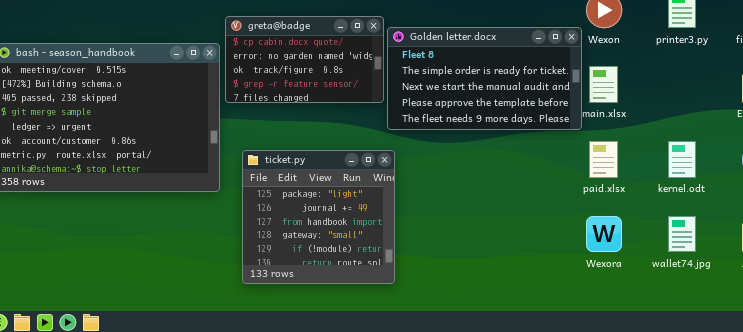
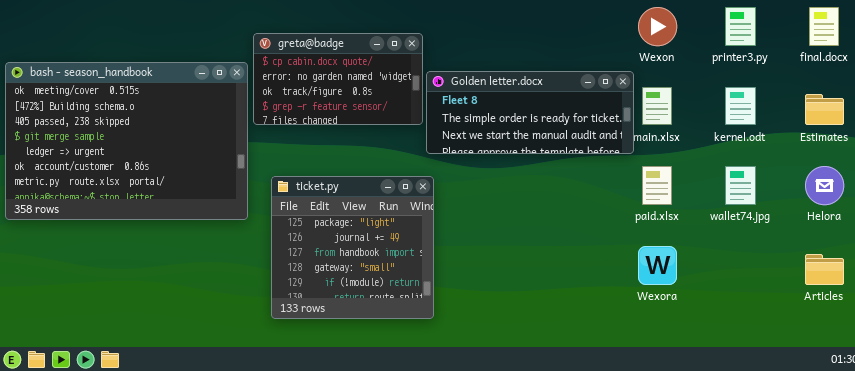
Golden letter.docx: [387,27,582,130] -> [426,71,634,154], resized
kernel.odt: [668,141,696,178] -> [725,87,756,125], moved
wallet74.jpg: [668,216,696,252] -> [725,166,756,205], moved

